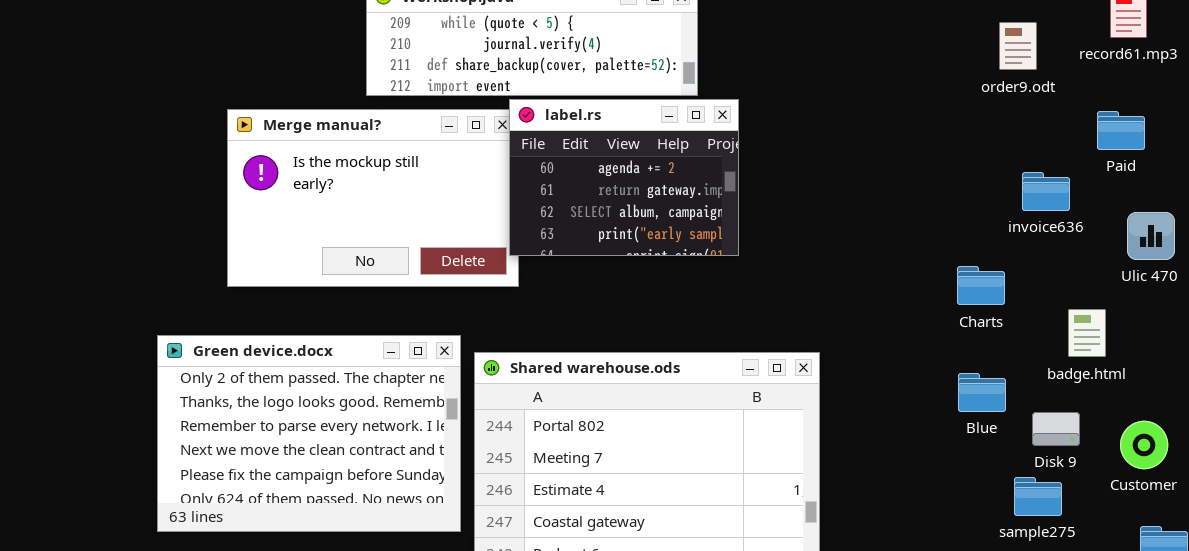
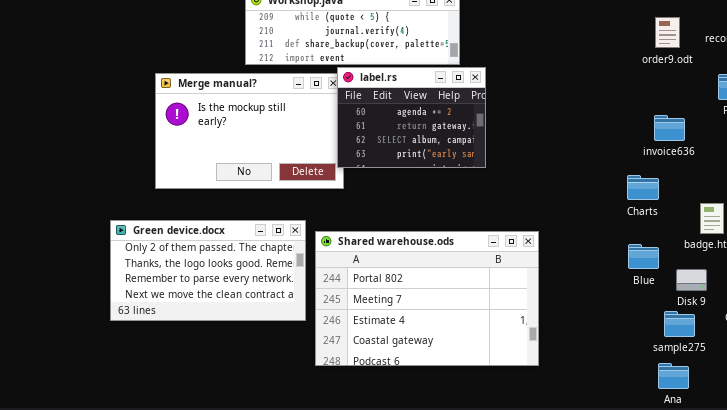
invoice636: [1022,172,1070,211] -> [654,115,685,141], moved
Green device.docx: [157,335,461,532] -> [110,220,306,321], resized

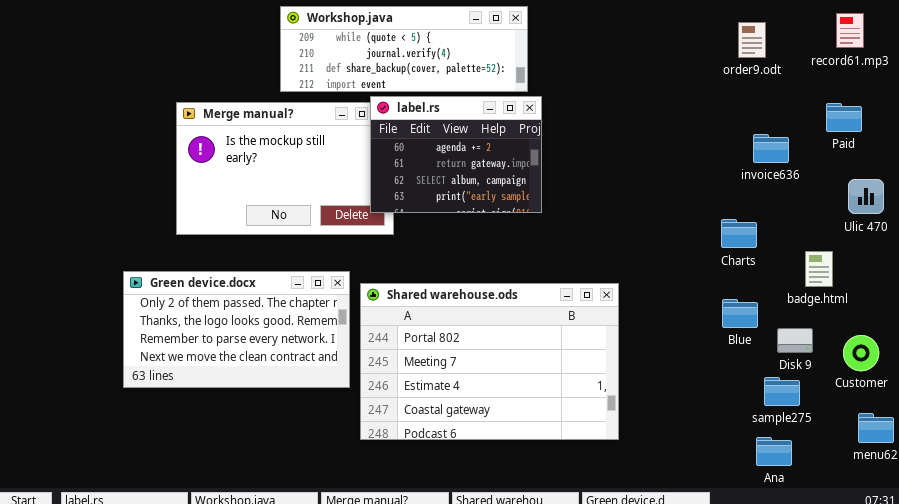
order9.odt: [655,17,680,48] -> [738,22,766,58], moved
label.rs: [337,67,486,168] -> [370,96,542,213], moved
invoice636: [654,115,685,141] -> [753,134,789,163], moved

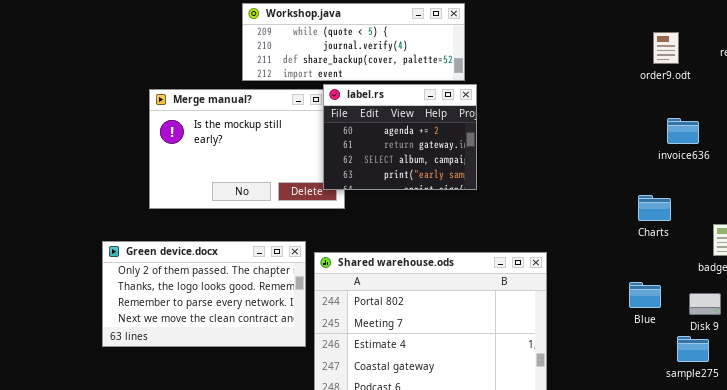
order9.odt: [738,22,766,58] -> [653,32,679,64], moved
Blue: [722,299,758,328] -> [629,282,661,308], moved

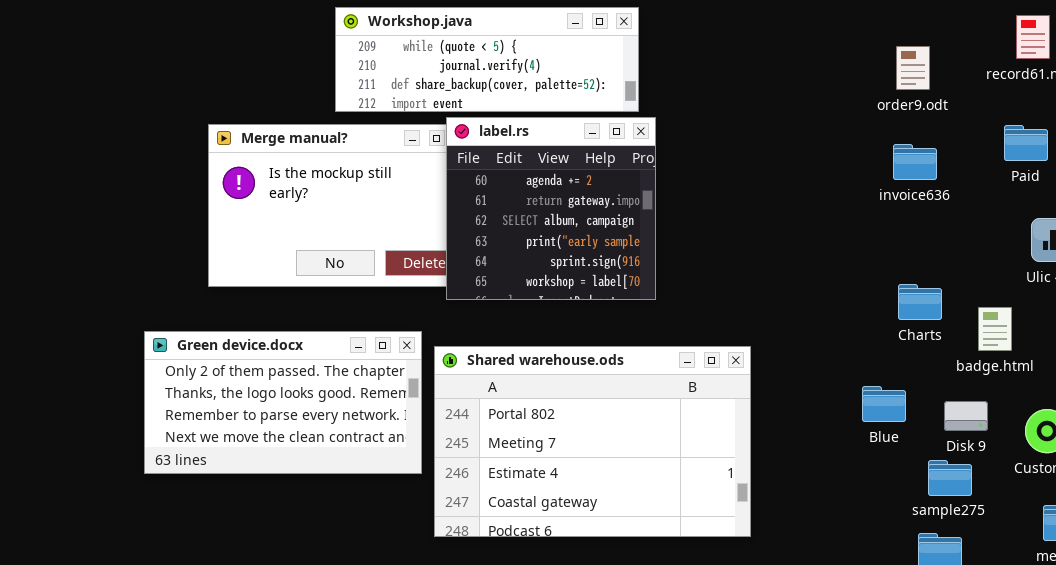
label.rs: [323,84,477,190] -> [446,117,656,300], resized
invoice636: [667,118,699,144] -> [893,144,937,180], moved
Charts: [638,195,671,221] -> [898,284,942,320], moved

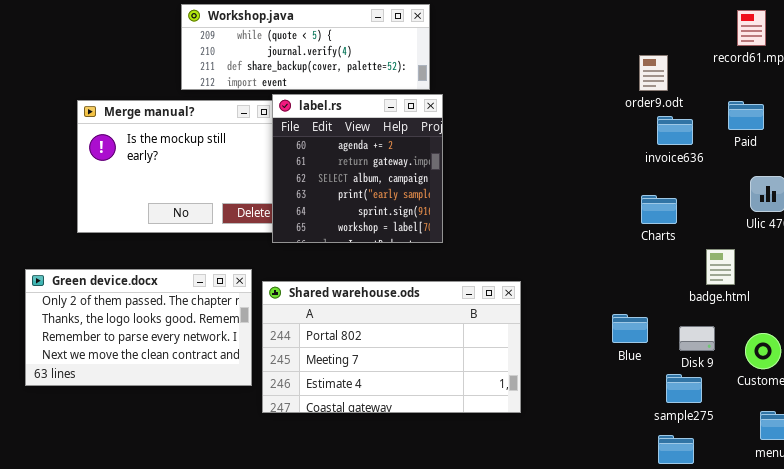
order9.odt: [896,46,930,90] -> [639,55,668,91], moved
invoice636: [893,144,937,180] -> [657,116,693,145], moved
Charts: [898,284,942,320] -> [641,195,677,224], moved
Shared warehouse.ods: [434,346,751,537] -> [262,281,521,413], resized

